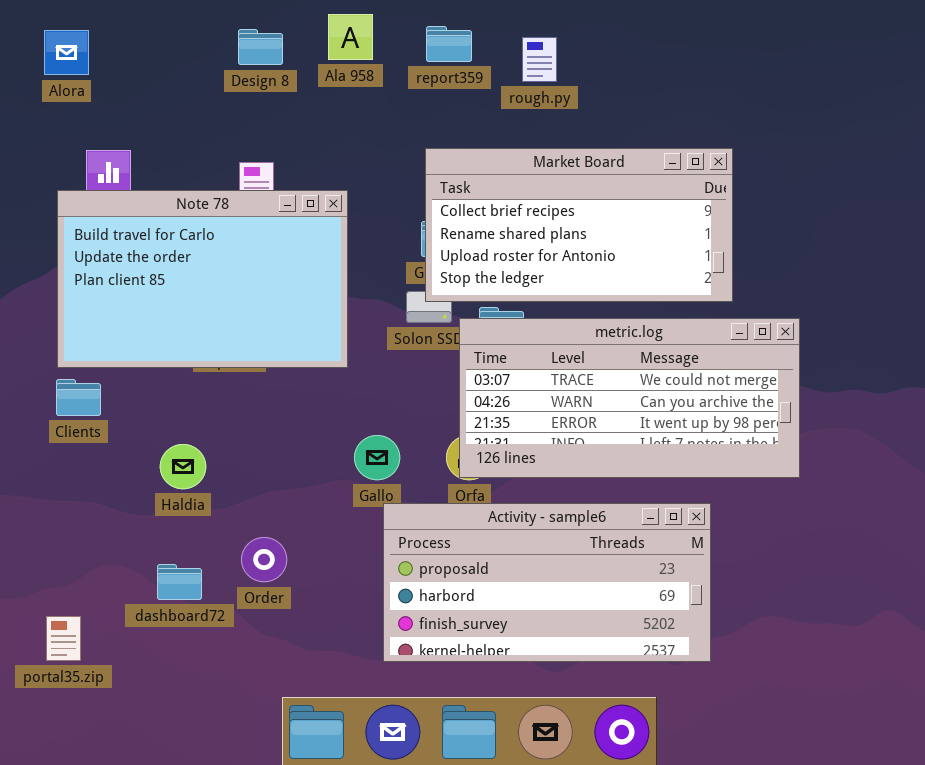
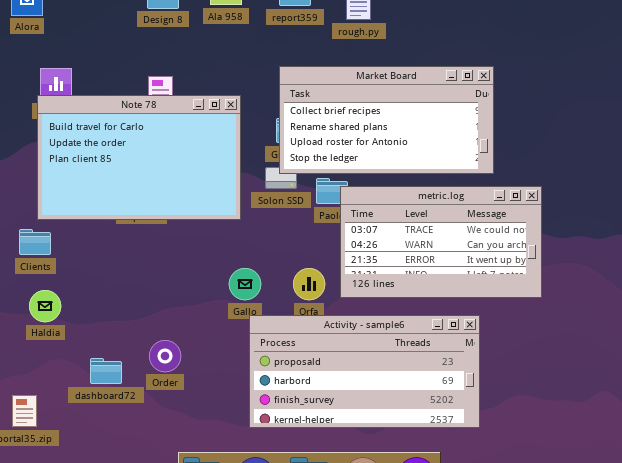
Note 78: [57,190,348,368] -> [37,95,241,220], moved
metric.log: [459,318,800,478] -> [340,186,542,298], resized
Haldia: [160,444,206,489] -> [29,290,61,322], moved

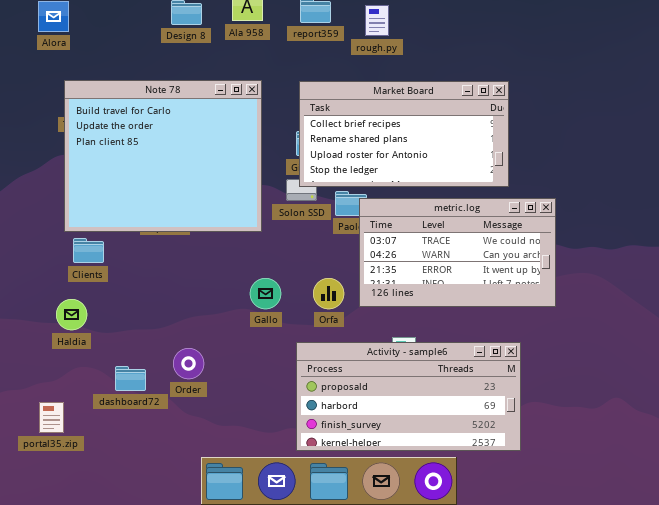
Note 78: [37,95,241,220] -> [64,80,262,232], resized
Clients: [19,229,51,255] -> [73,238,104,263], moved
Activity - sample6: [249,315,480,428] -> [296,342,521,451], moved

